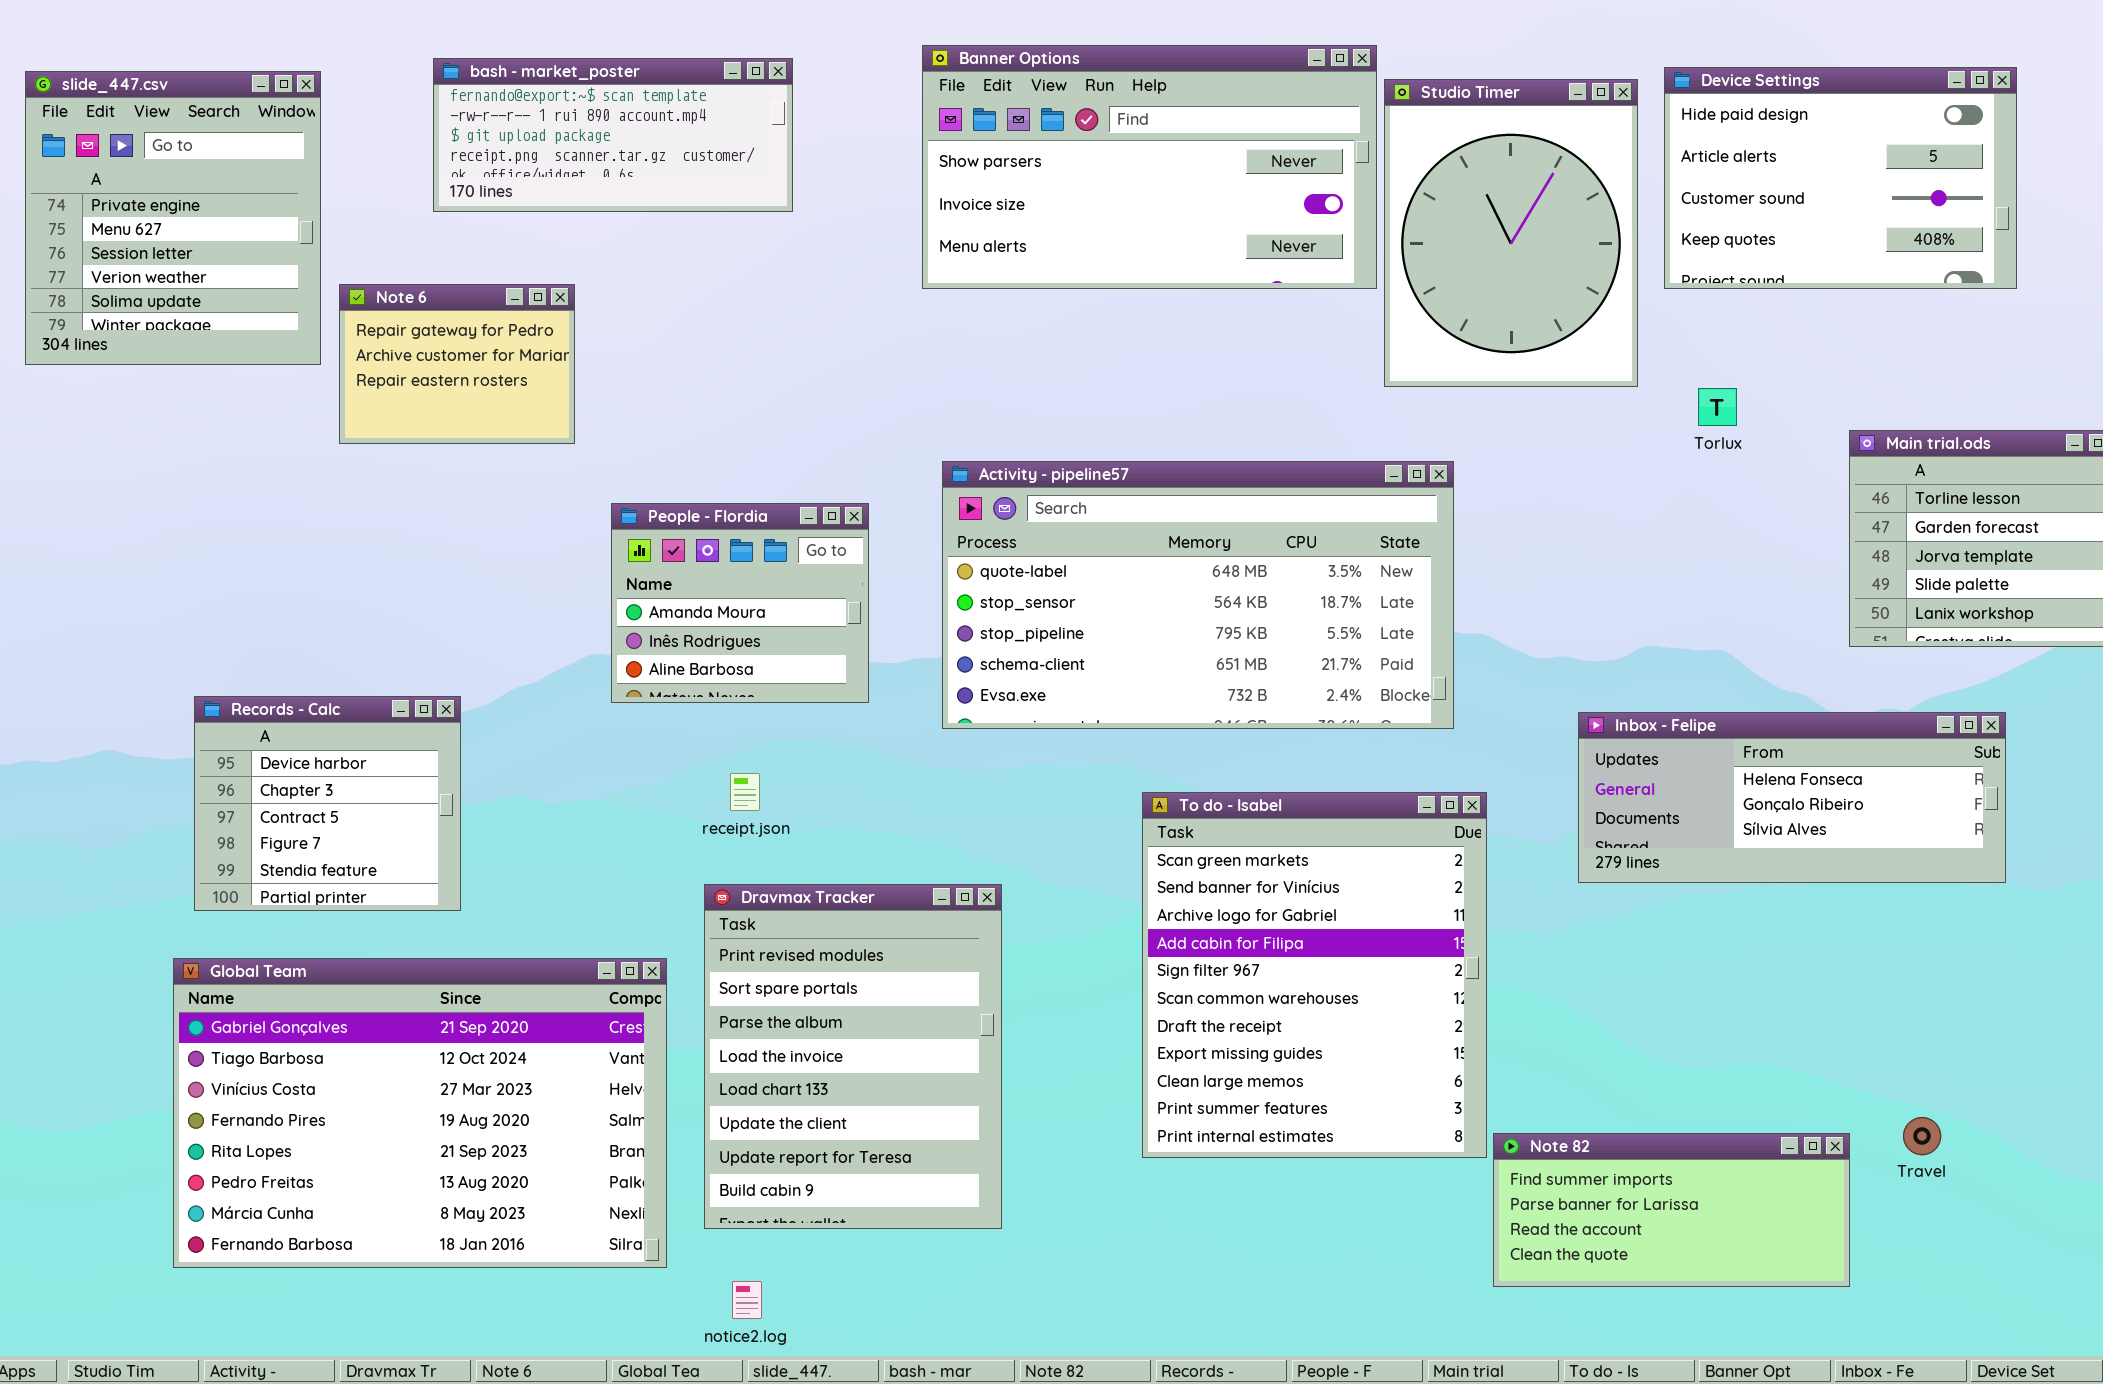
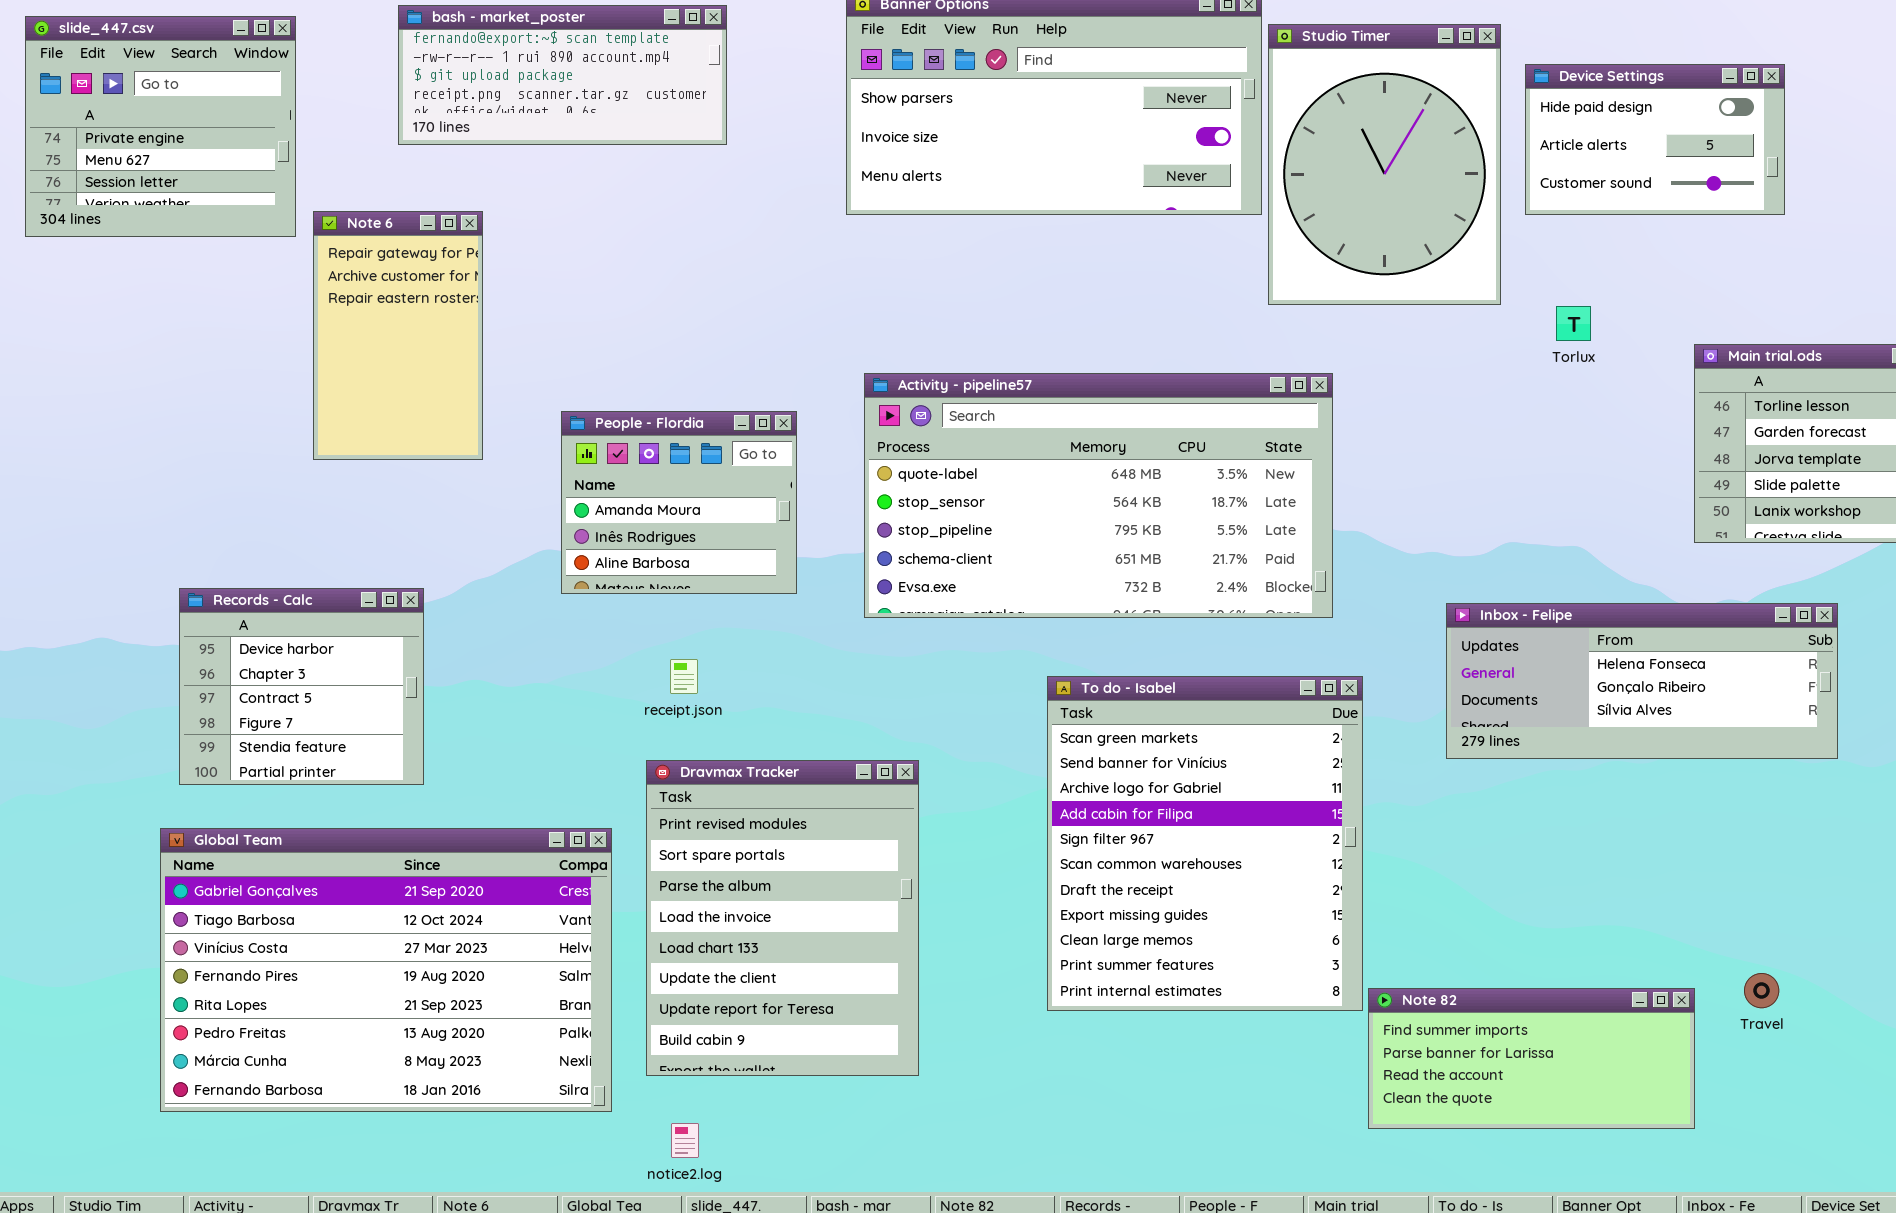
Device Settings: [1664,67,2017,289] -> [1525,64,1785,215], resized
slide_447.csv: [25,71,321,365] -> [25,16,296,237], resized
Note 6: [339,284,575,444] -> [313,211,483,460], resized

